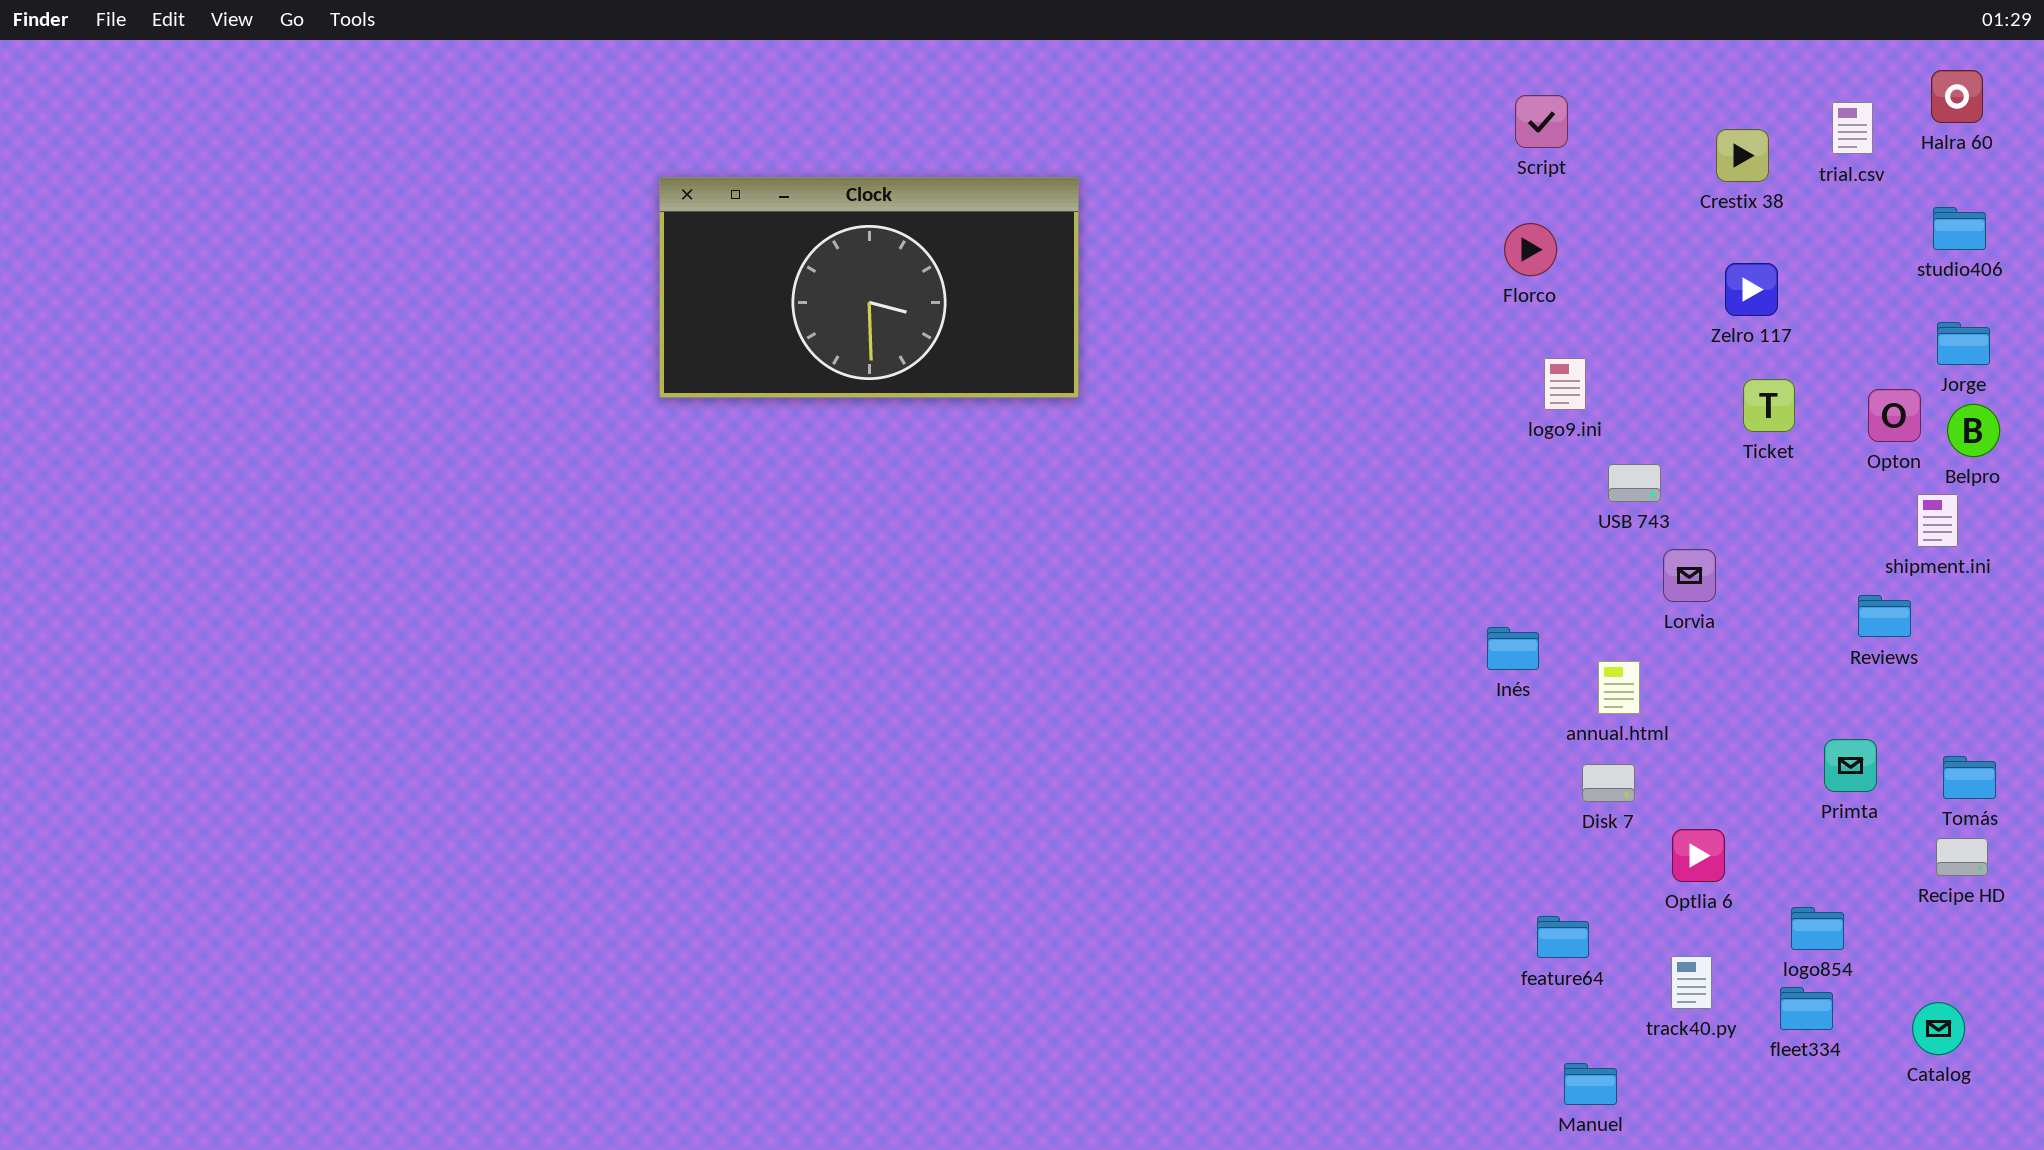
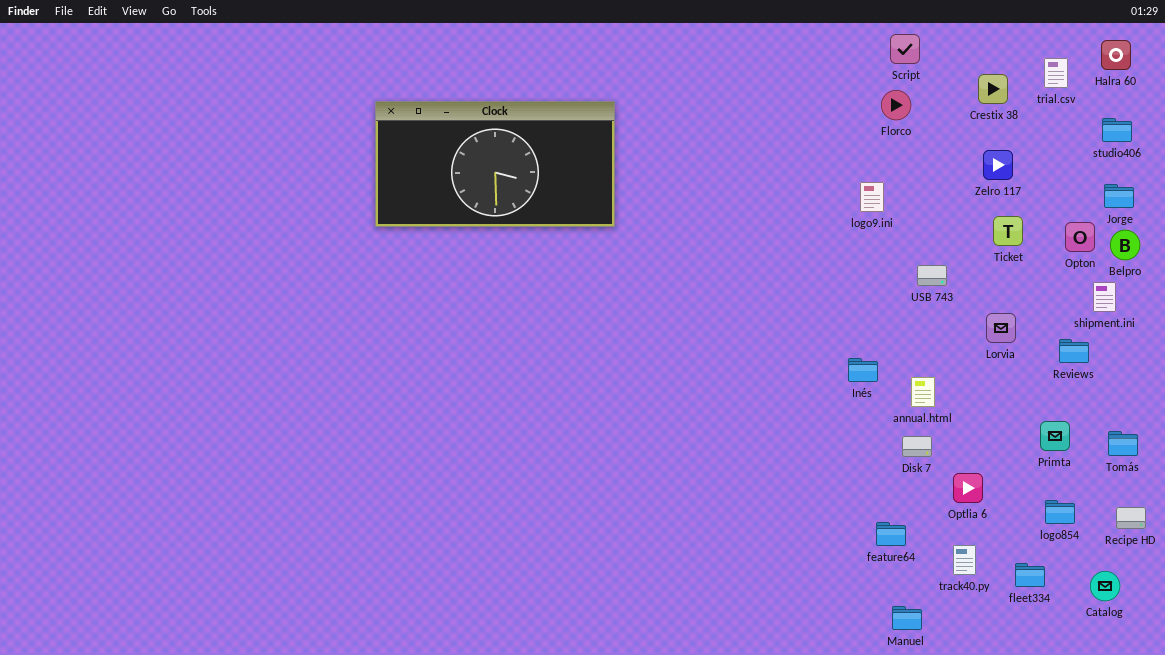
Script: [1515,95,1568,148] -> [890,34,920,64], moved
Florco: [1504,223,1557,276] -> [881,90,911,120], moved
logo9.ini: [1544,358,1586,410] -> [860,182,884,212], moved
Lorvia: [1663,549,1716,602] -> [986,313,1016,343], moved
Recipe HD: [1936,838,1988,876] -> [1116,507,1146,529], moved
logo854: [1791,907,1844,950] -> [1045,500,1075,524], moved

